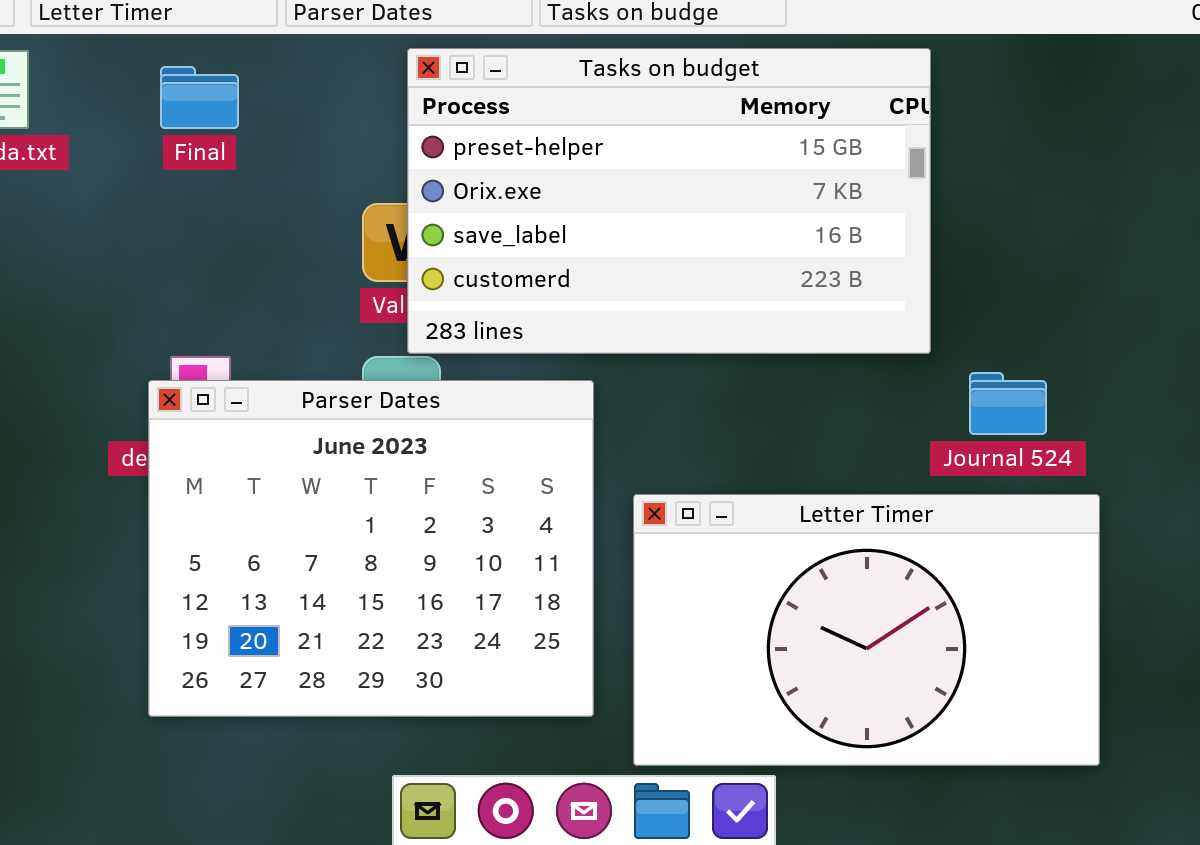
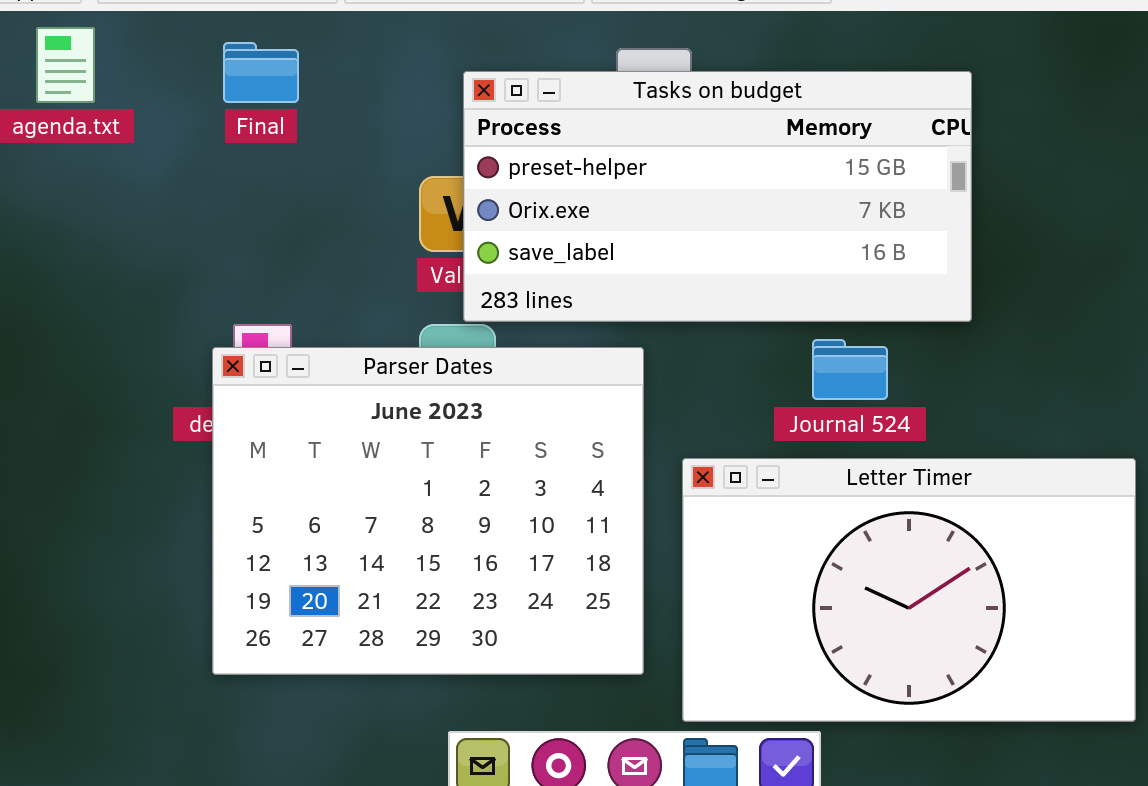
Tasks on budget: [407,48,931,354] -> [463,71,972,322], resized
Journal 524: [969,372,1047,435] -> [812,339,888,400], moved

